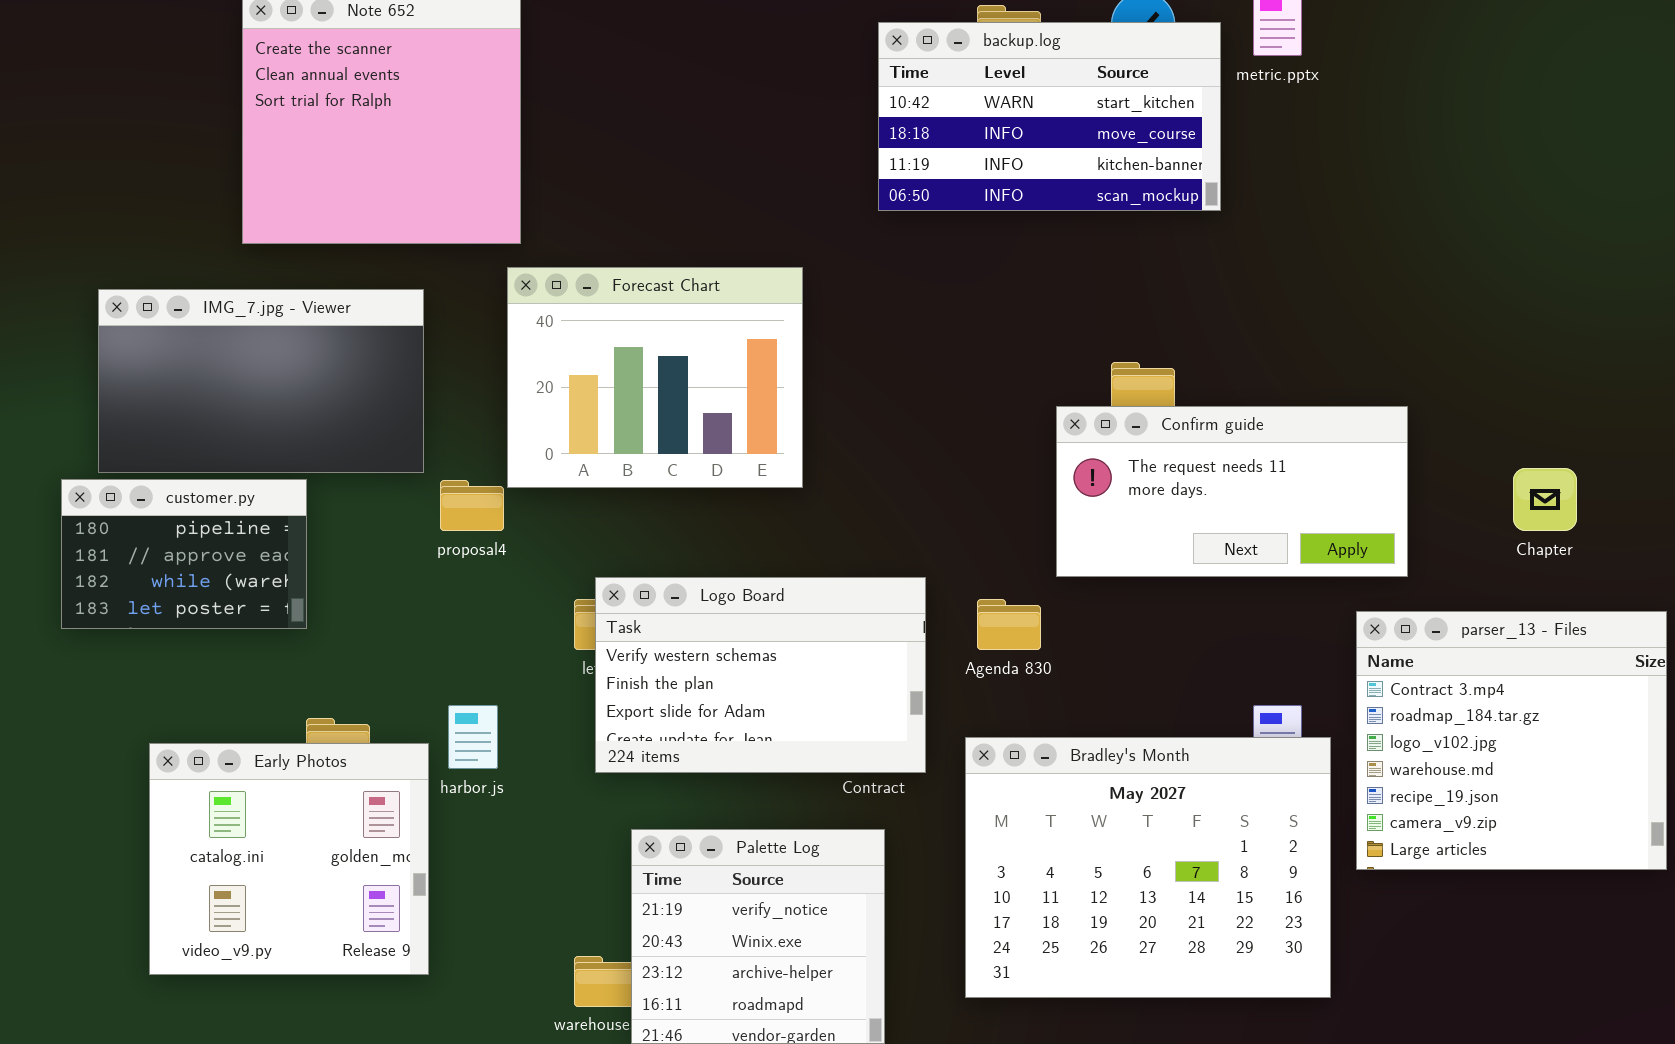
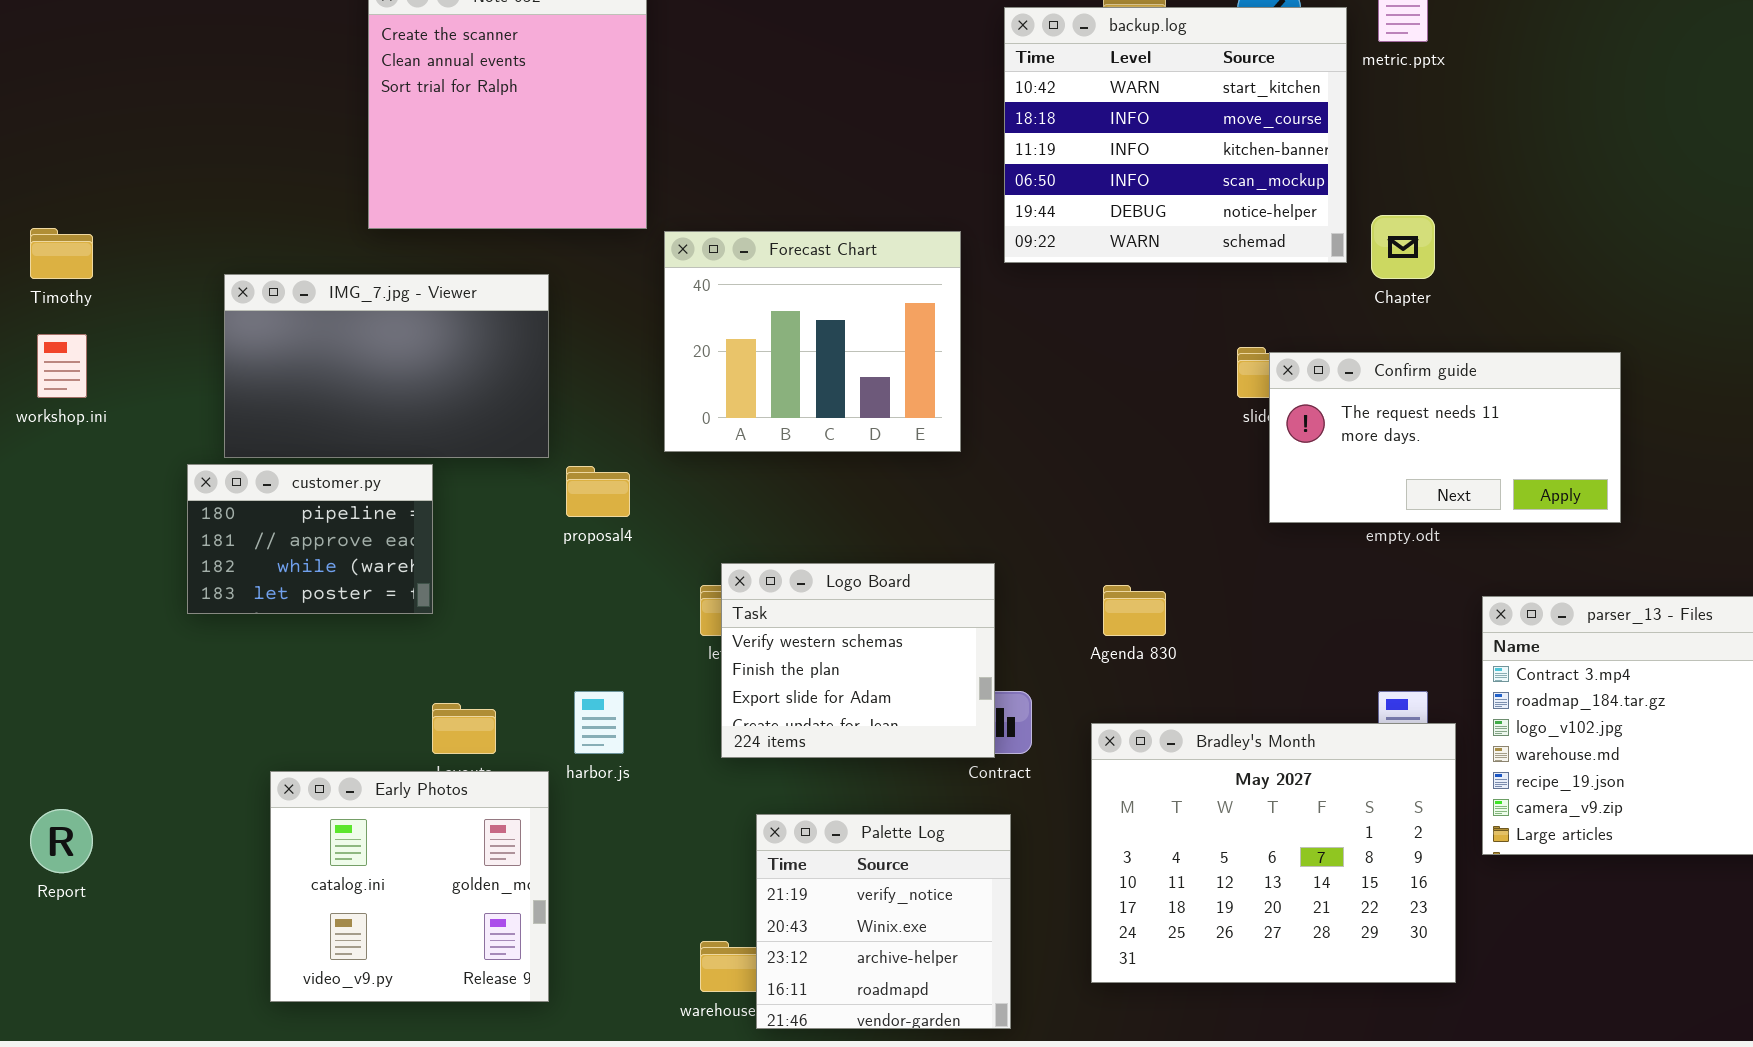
backup.log: [878,22,1221,211] -> [1004,7,1347,263], resized
Forecast Chart: [507,267,803,488] -> [664,231,961,452], moved
Confirm guide: [1056,406,1408,577] -> [1269,352,1621,523], moved
Chapter: [1513,468,1577,531] -> [1371,215,1435,279], moved
Logo Board: [595,577,926,773] -> [721,563,995,758], resized
Early Photos: [149,743,429,975] -> [270,771,549,1002], moved

